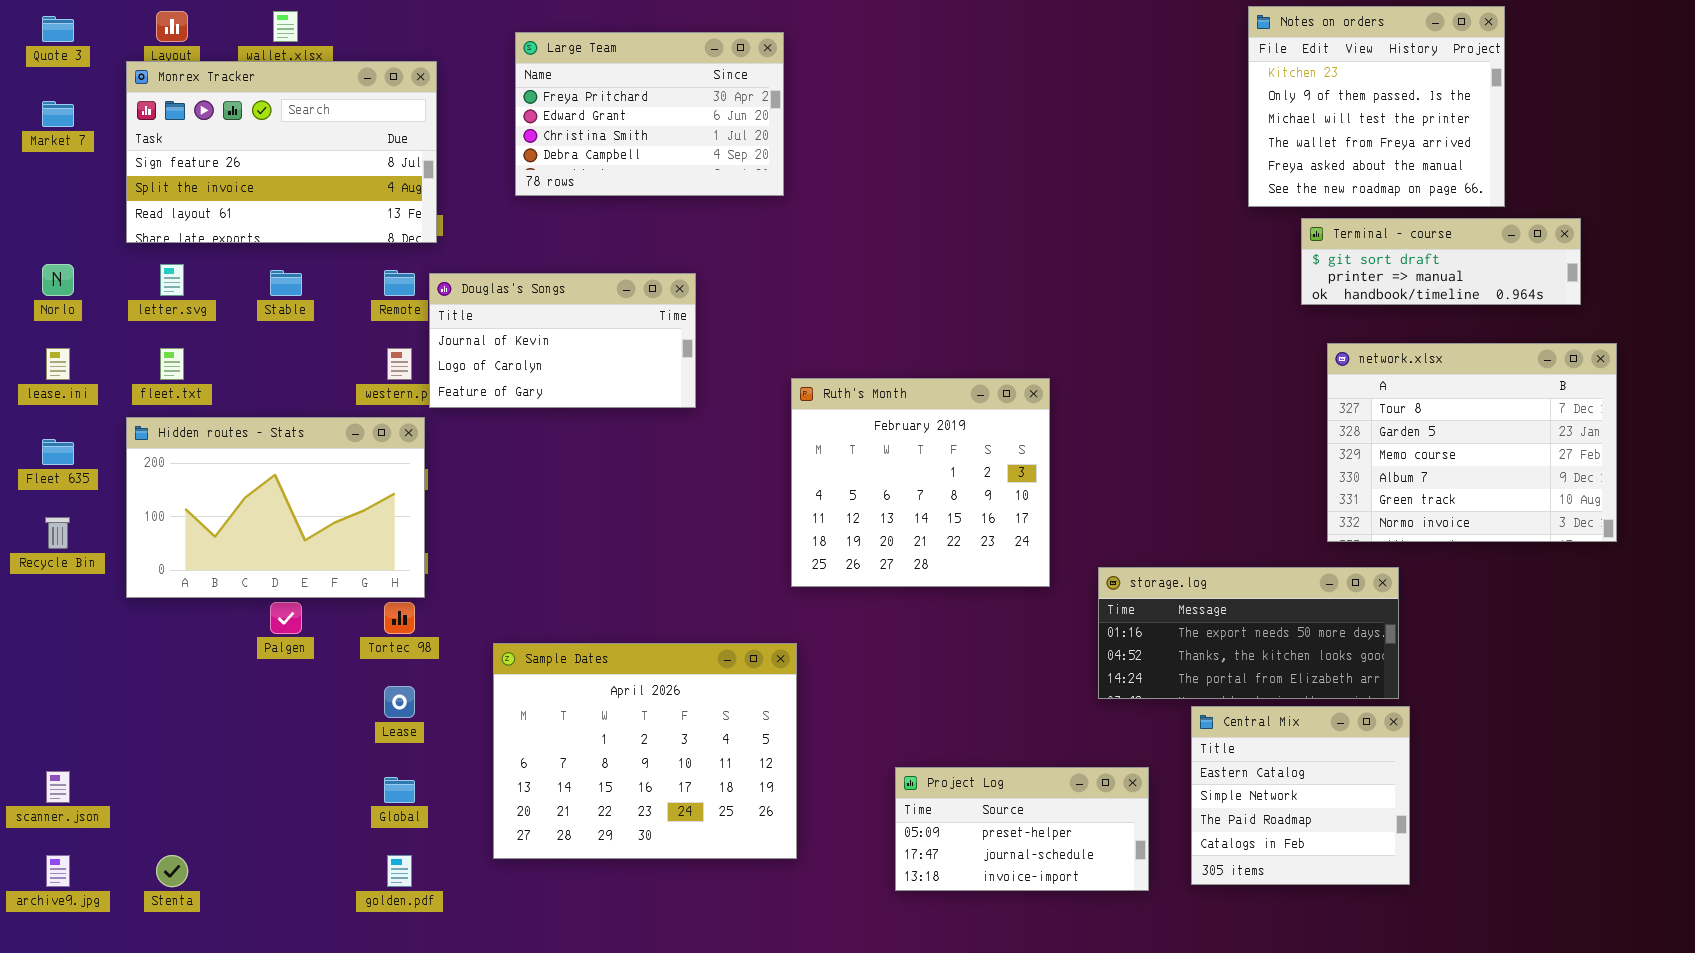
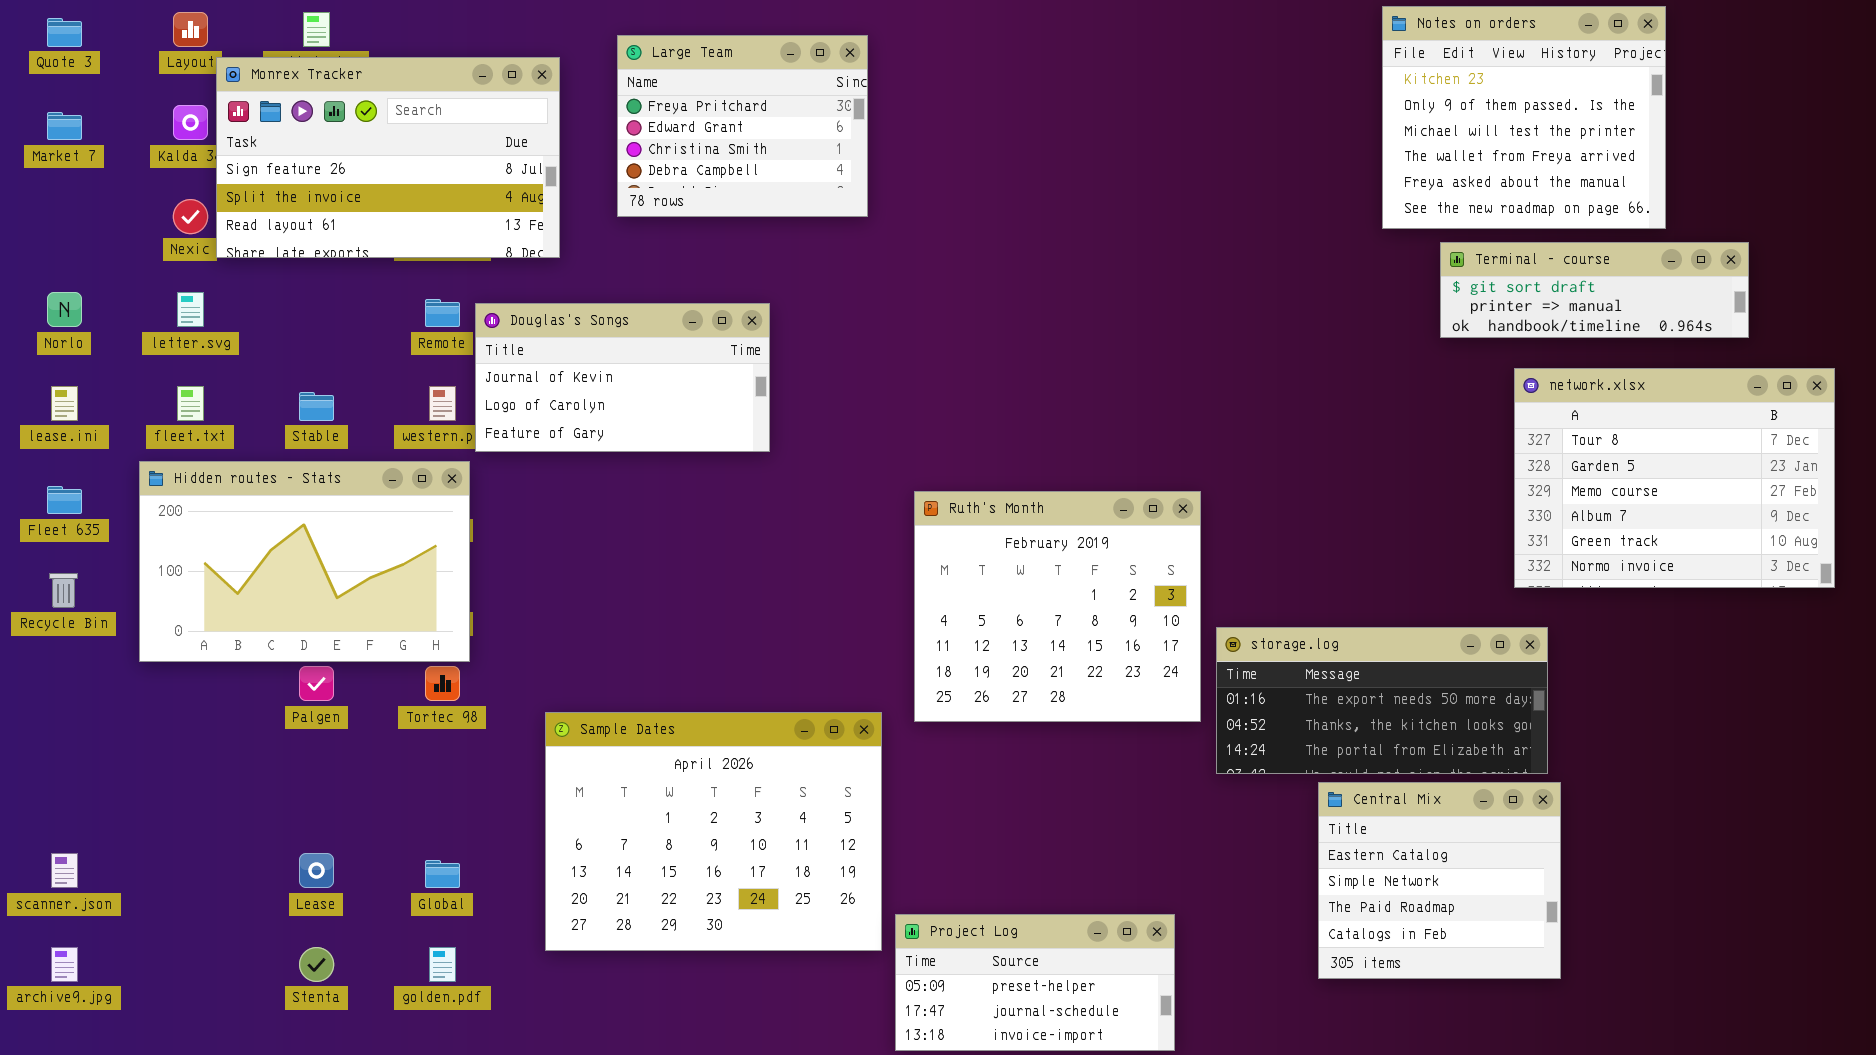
Large Team: [515,32,784,196] -> [617,35,868,217], resized
Monrex Tracker: [126,61,437,243] -> [216,57,560,258], moved
Stable: [270,270,302,296] -> [299,392,334,421], moved
network.xlsx: [1327,343,1617,542] -> [1514,368,1835,588], moved
Ruth's Month: [791,378,1050,587] -> [914,491,1201,722], moved
Lease: [384,686,415,718] -> [299,853,334,888], moved
Project Log: [895,767,1149,891] -> [895,914,1175,1051], moved
Stenta: [156,855,188,887] -> [299,947,334,982], moved

